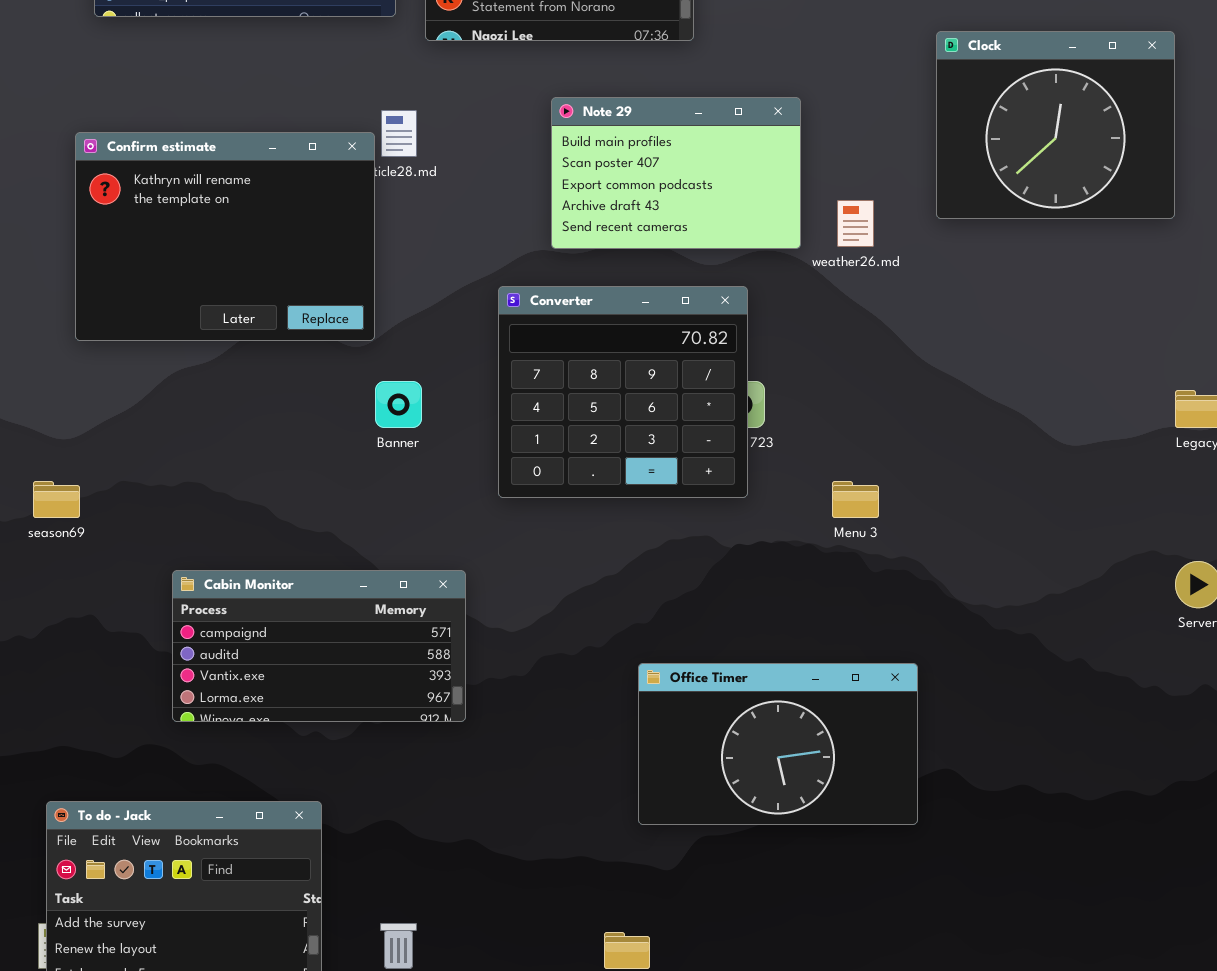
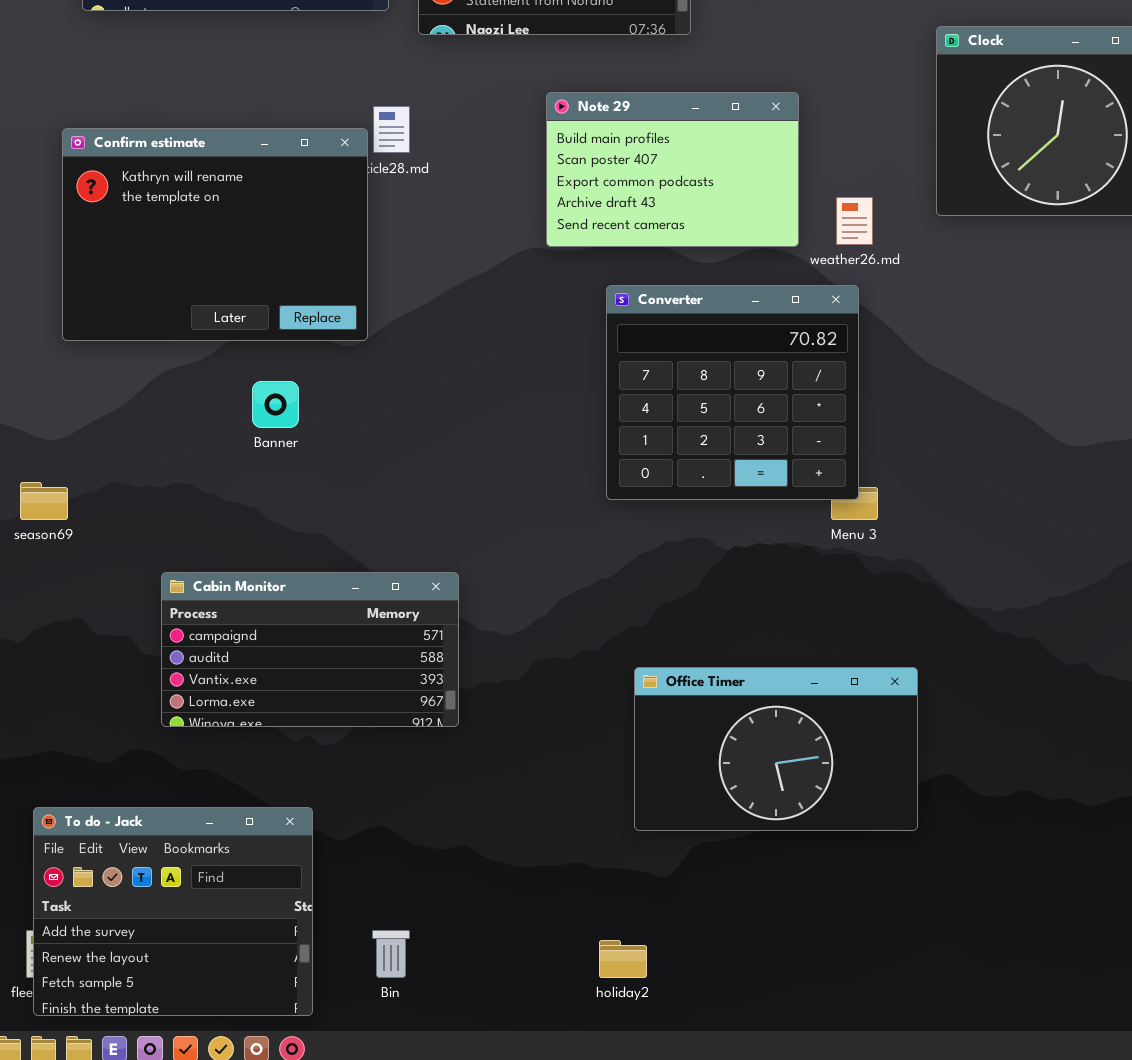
Converter: [498,286,748,498] -> [606,285,859,500], moved
Banner: [375,381,422,428] -> [252,381,299,428], moved

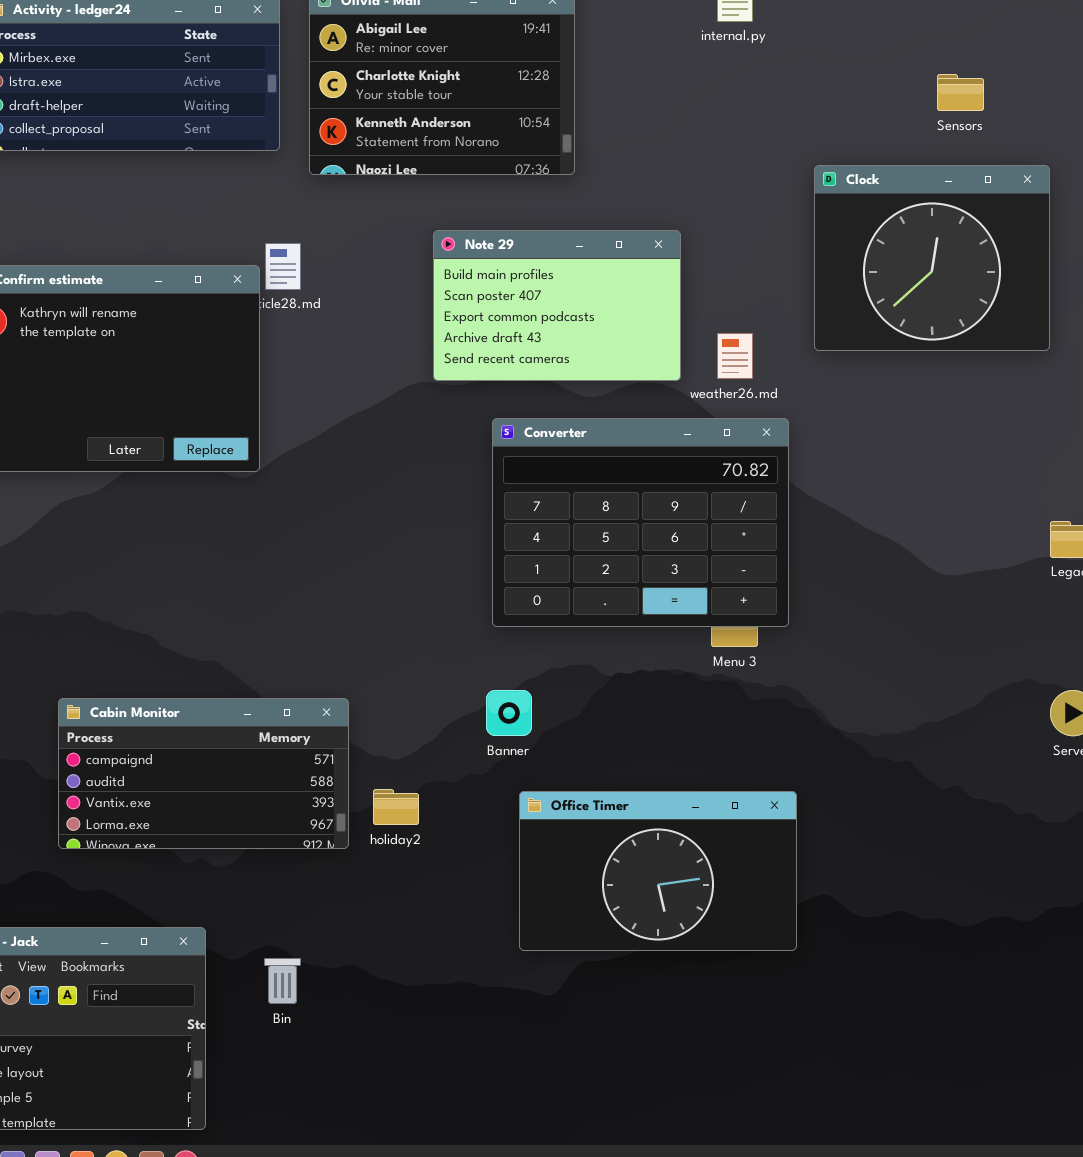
Converter: [606,285,859,500] -> [492,418,789,627], resized
Banner: [252,381,299,428] -> [486,690,532,736], moved
Bin: [372,930,410,978] -> [264,958,301,1004], moved
holiday2: [599,940,647,978] -> [373,789,419,825], moved

